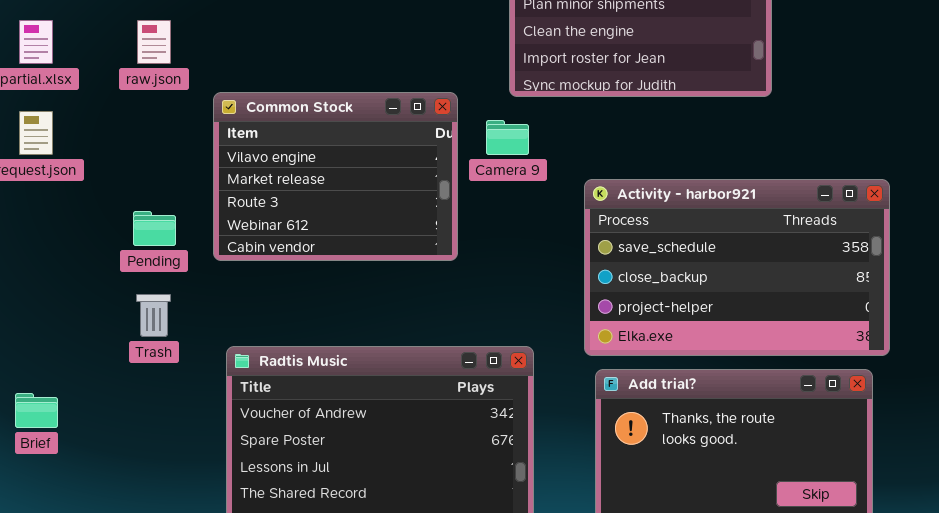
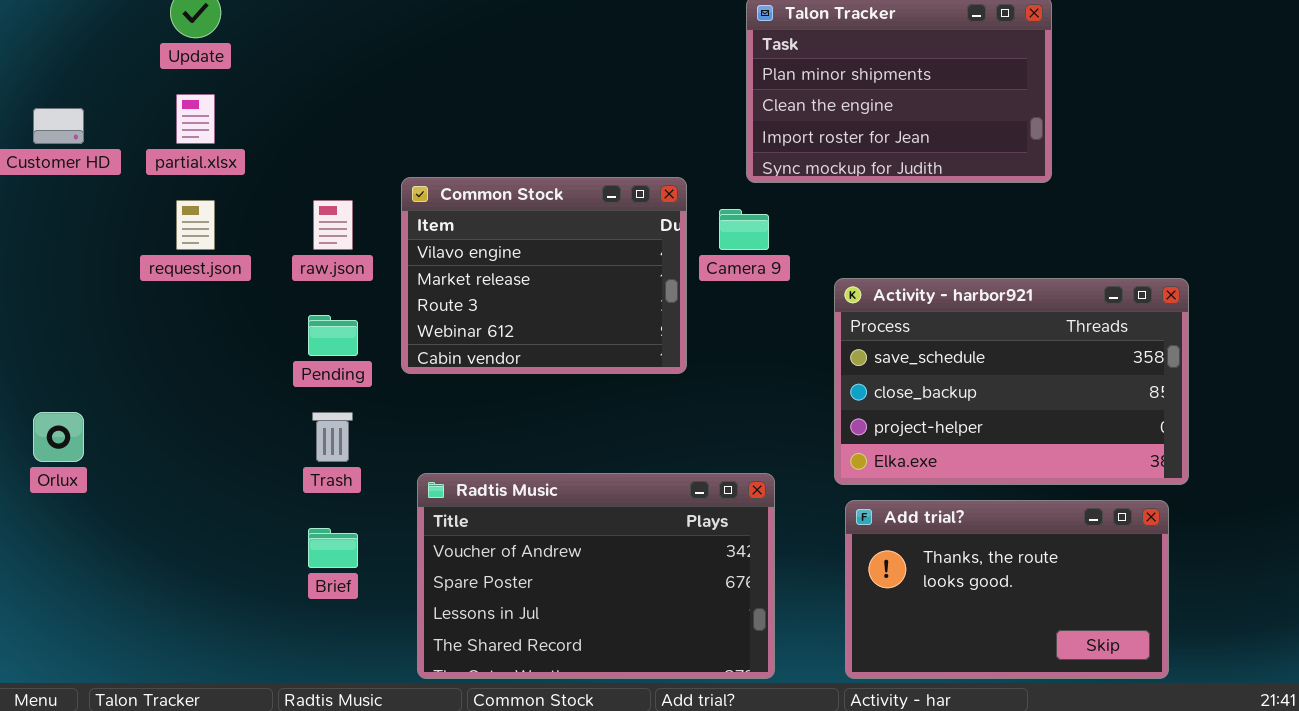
raw.json: [137,20,171,64] -> [313,200,353,250], moved
Brief: [15,393,58,428] -> [308,528,358,568], moved

